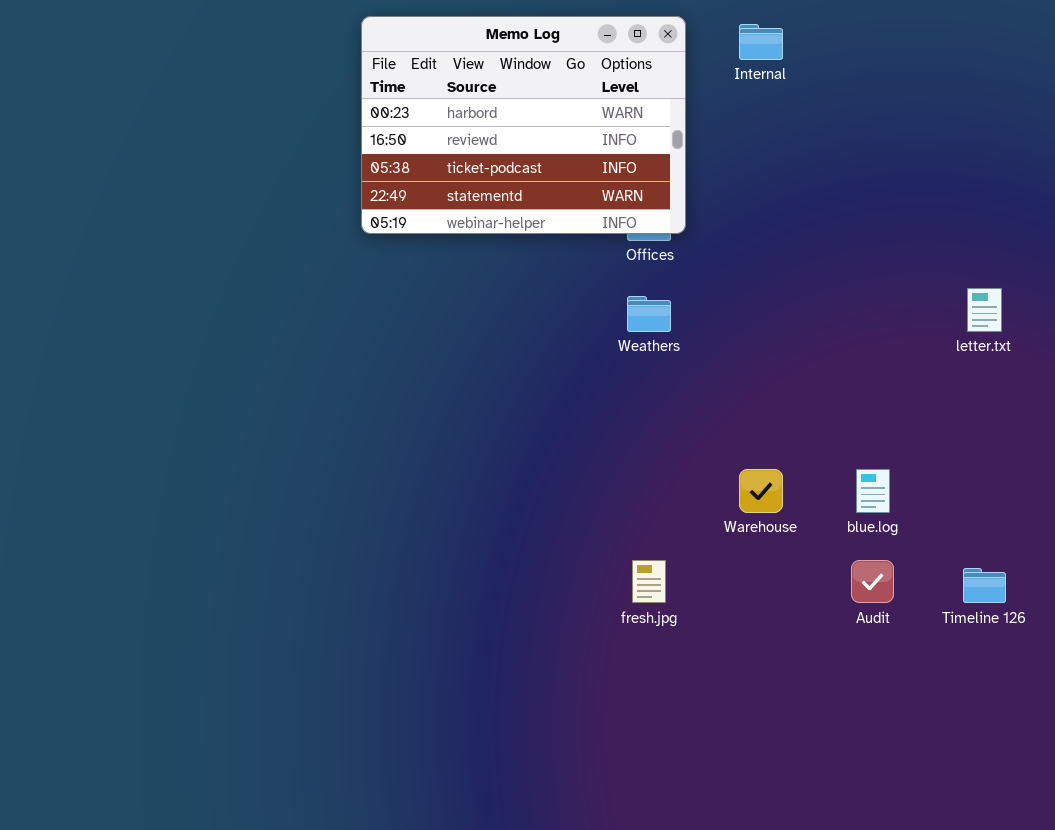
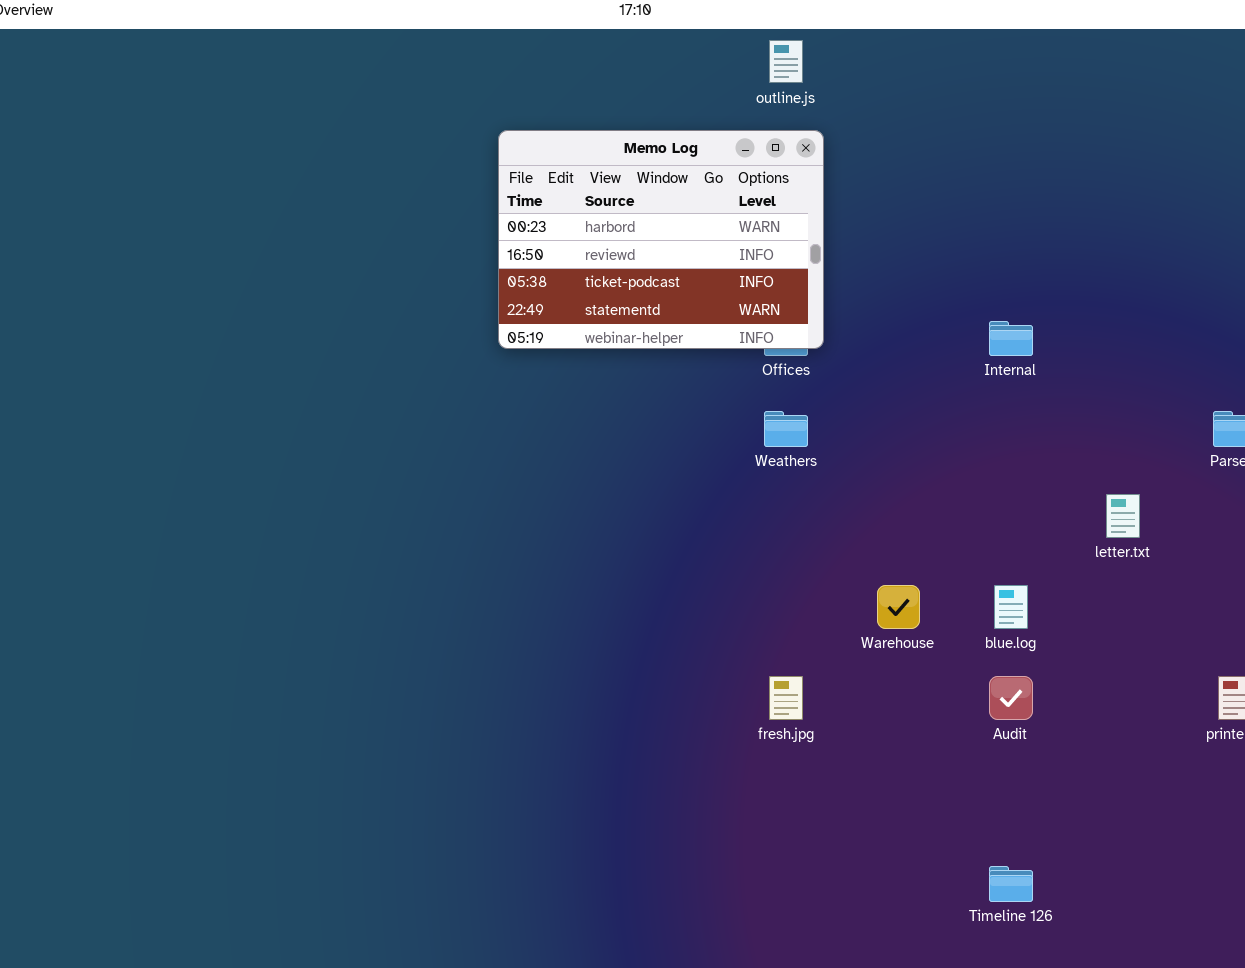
Internal: [739,24,783,60] -> [989,321,1033,356], moved
letter.txt: [967,288,1002,332] -> [1106,494,1140,538], moved
Timeline 126: [963,568,1006,603] -> [989,866,1033,902], moved

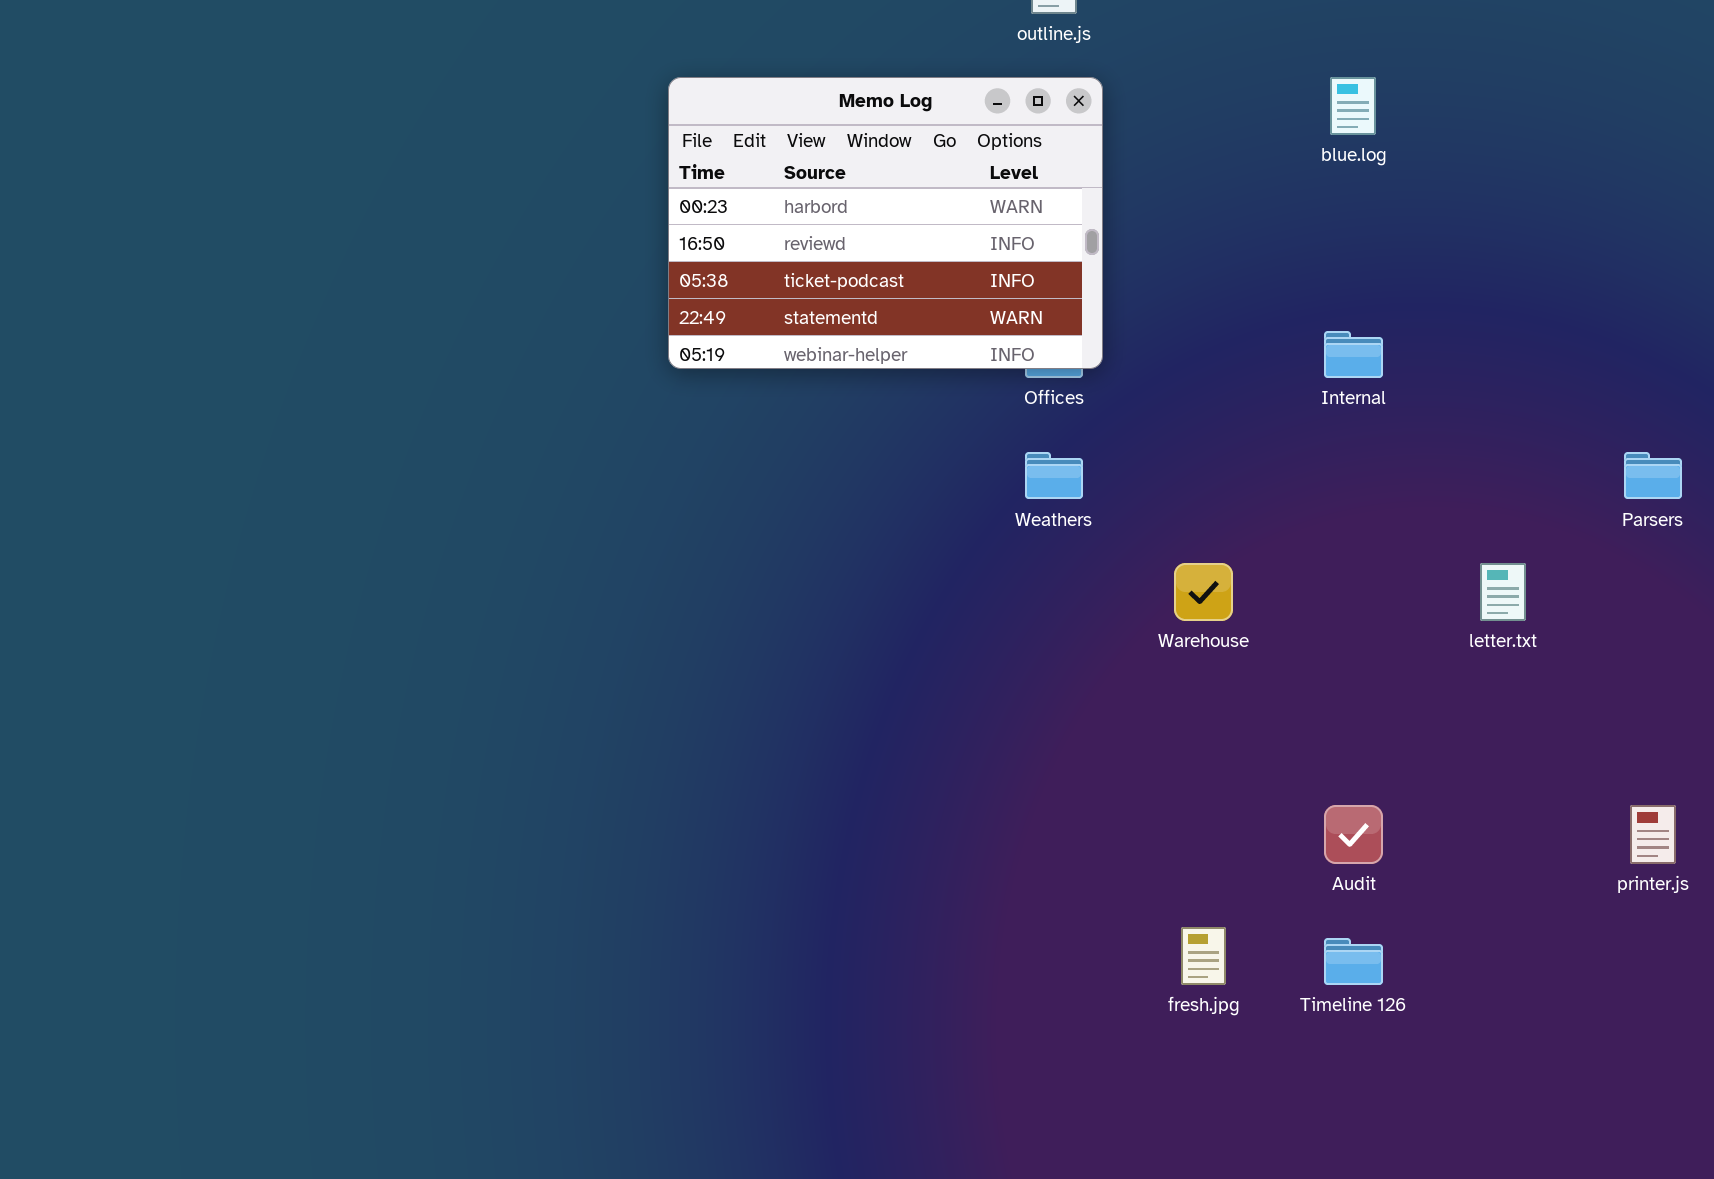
Warehouse: [877,585,920,629] -> [1174,563,1233,621], moved
blue.log: [994,585,1028,629] -> [1330,77,1376,135], moved
fresh.jpg: [769,676,803,720] -> [1181,927,1226,985], moved
Timeline 126: [989,866,1033,902] -> [1324,938,1383,985], moved

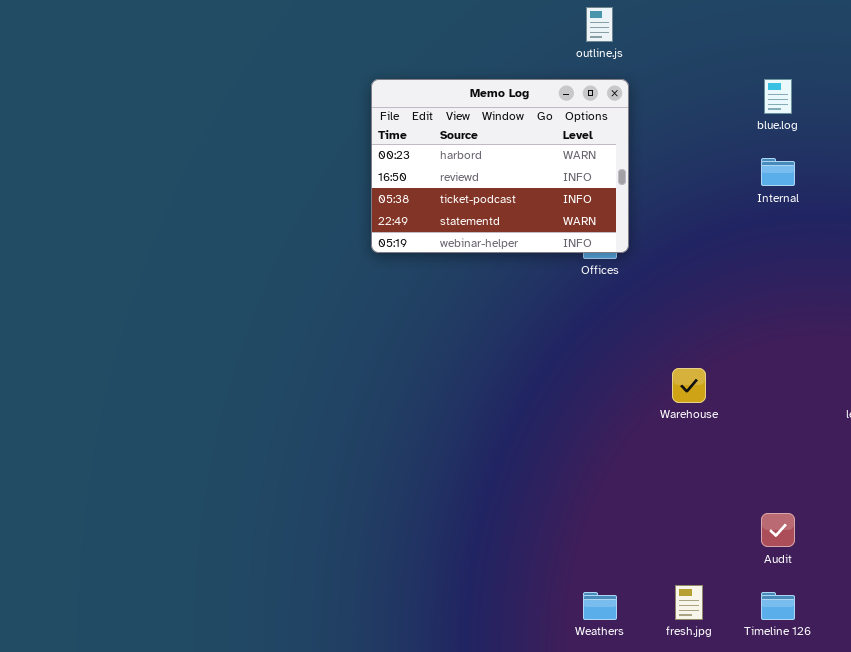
Internal: [1324,331,1383,378] -> [761,158,795,186], moved
Weathers: [1025,452,1083,499] -> [583,592,617,620], moved

